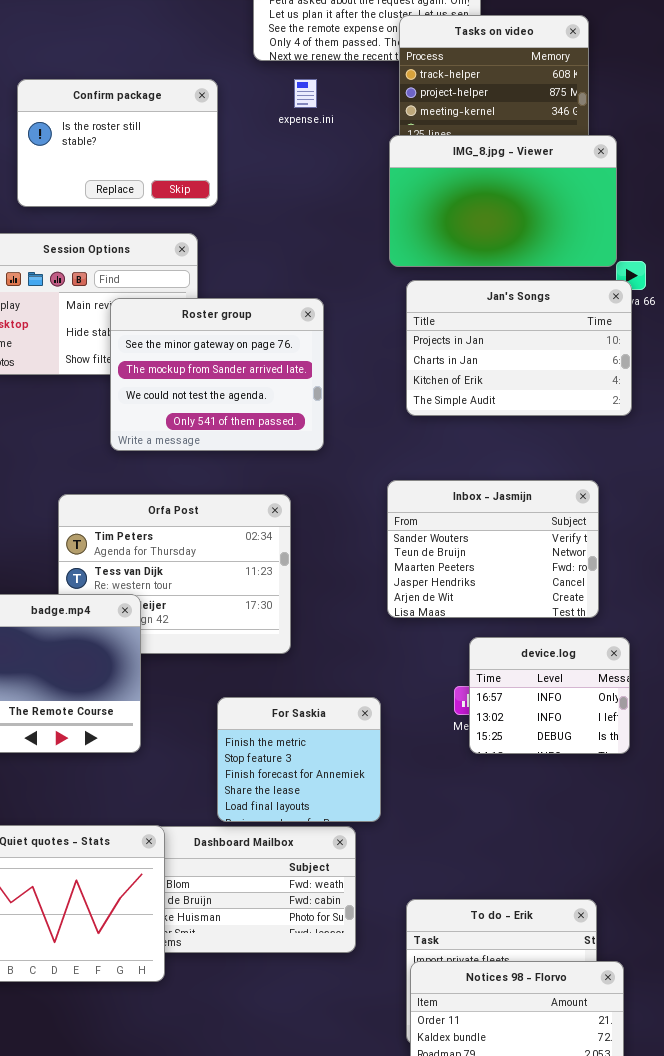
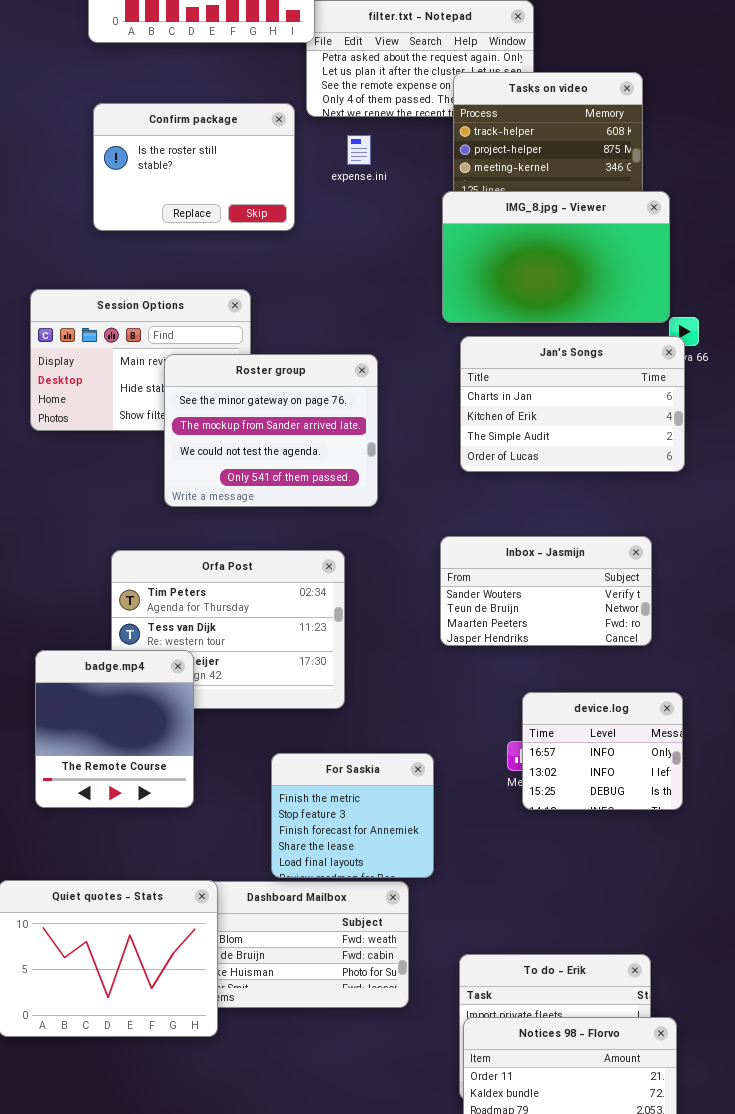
Confirm package: [17,79,218,207] -> [93,103,295,231], moved
Jan's Songs: [406,280,632,416] -> [460,336,685,472], scrolled down 1 row
Inbox - Jasmijn: [387,480,599,618] -> [440,536,652,646], resized

